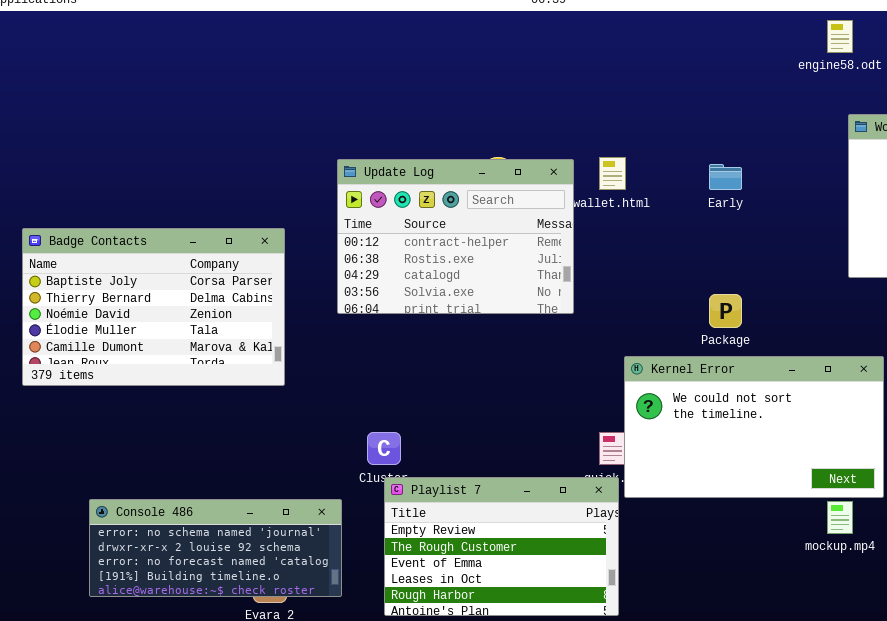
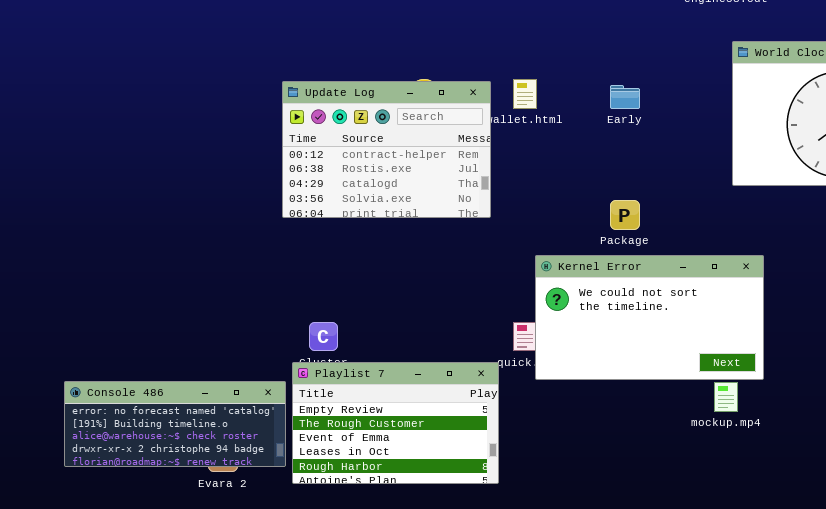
Badge Contacts: [22,228,285,386] -> none, closed
Playlist 7: [384,477,619,616] -> [292,362,499,484], moved
Console 486: [89,499,342,597] -> [64,381,286,467], scrolled down 2 rows

